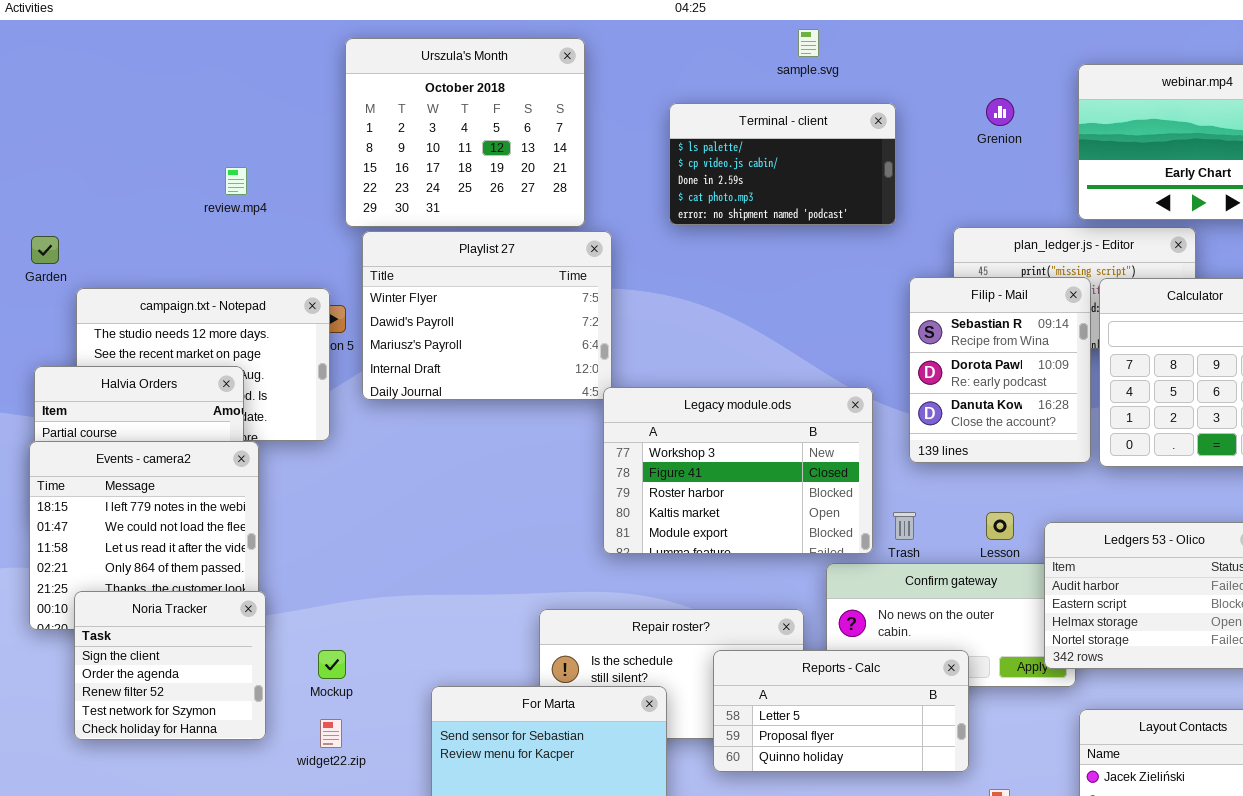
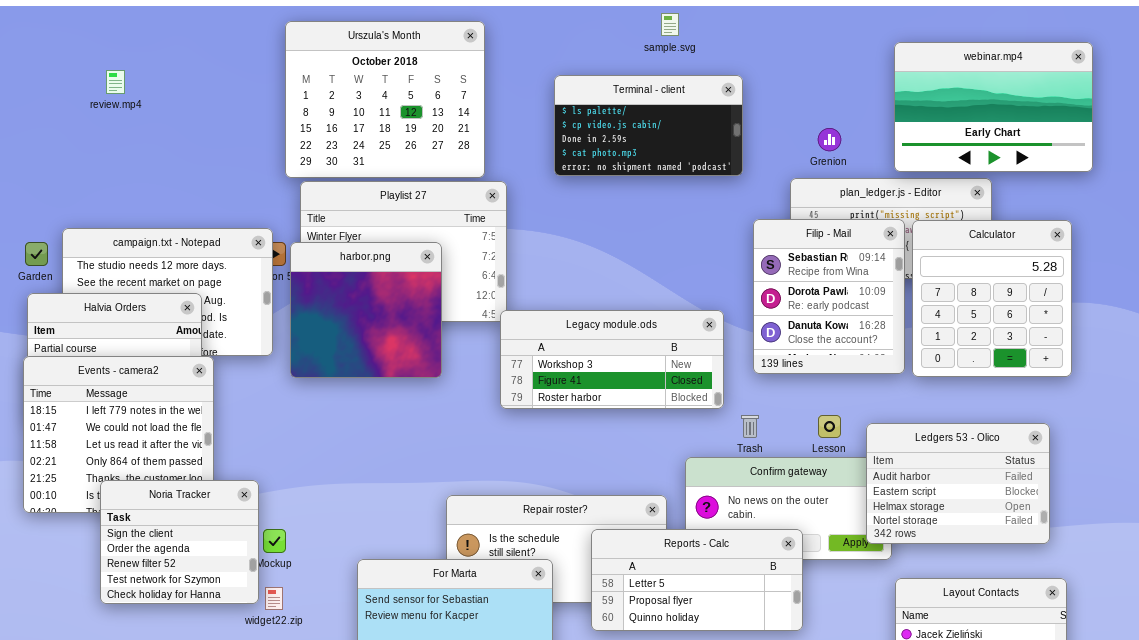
Grenion: [986,98,1014,126] -> [818,128,841,151], moved
review.mp4: [225,167,247,195] -> [106,70,125,94], moved
Garden: [31,236,59,264] -> [25,242,48,266], moved
harbor.png: none -> [290,242,442,378], opened
Legacy module.ods: [603,387,873,554] -> [500,310,724,409], resized
Noria Tracker: [74,591,266,740] -> [100,480,259,604], moved

